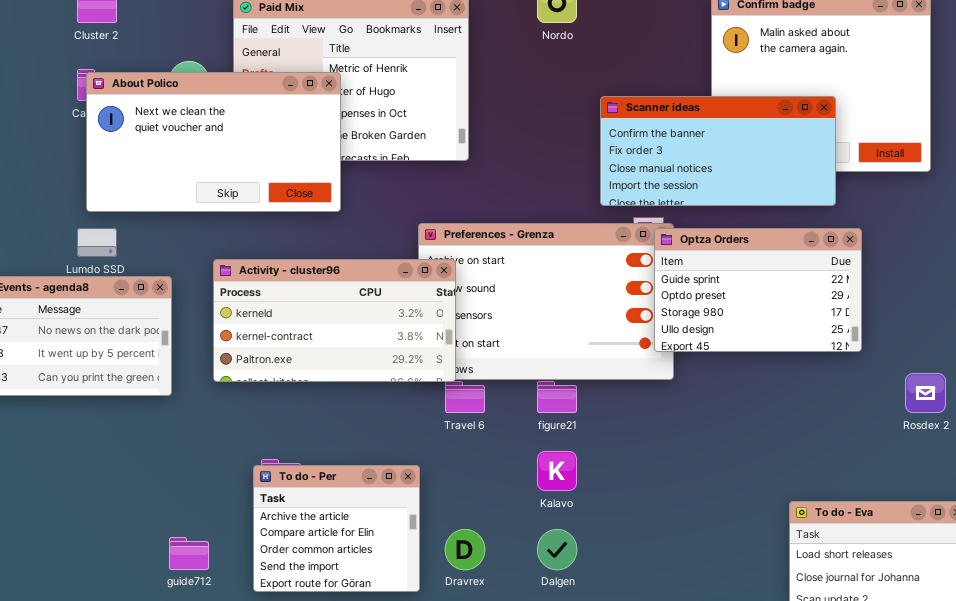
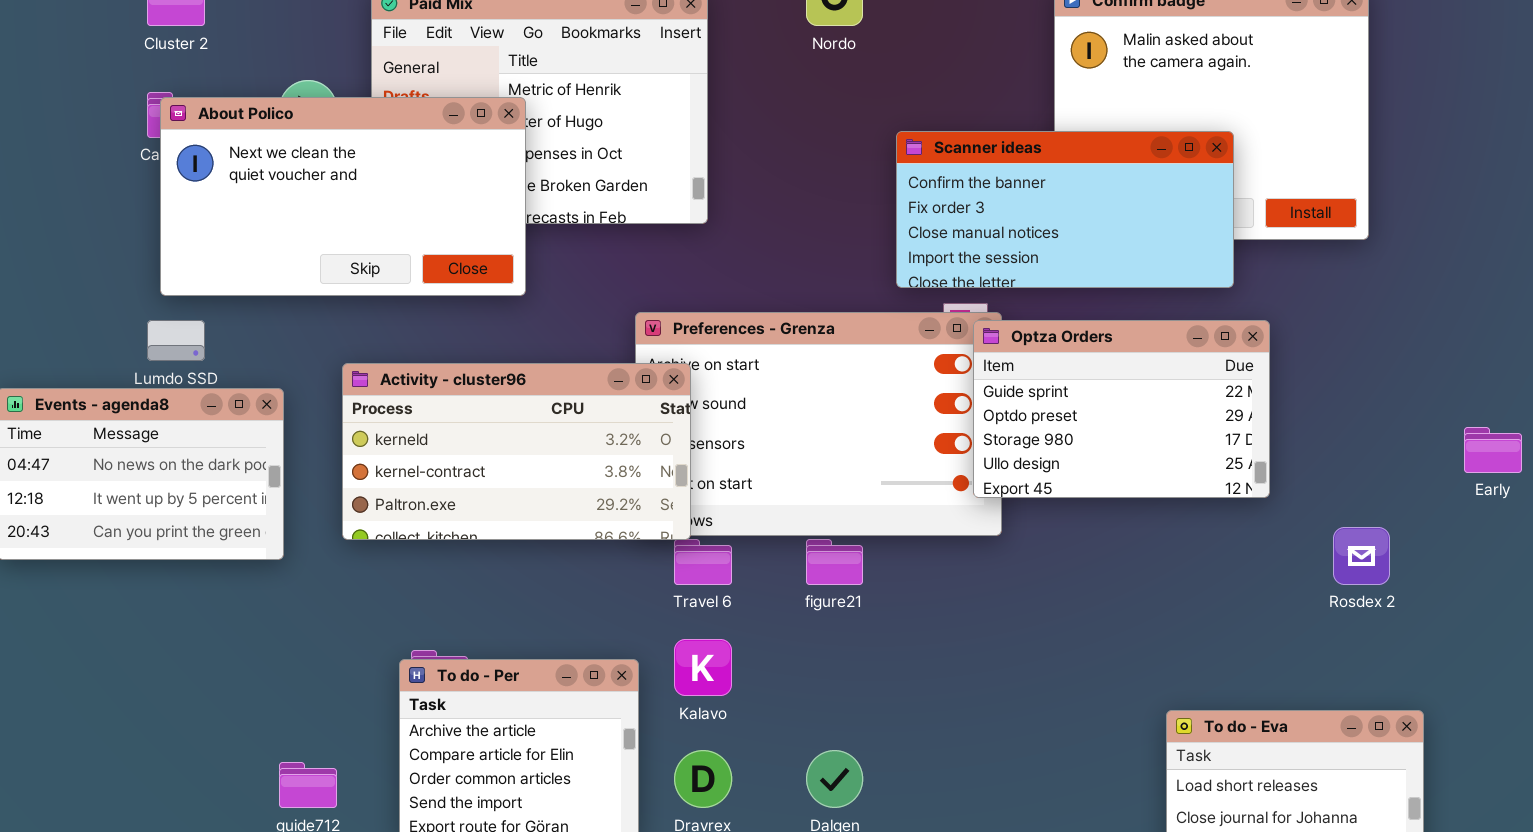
Kalavo: [537,451,577,491] -> [674,639,732,696], moved

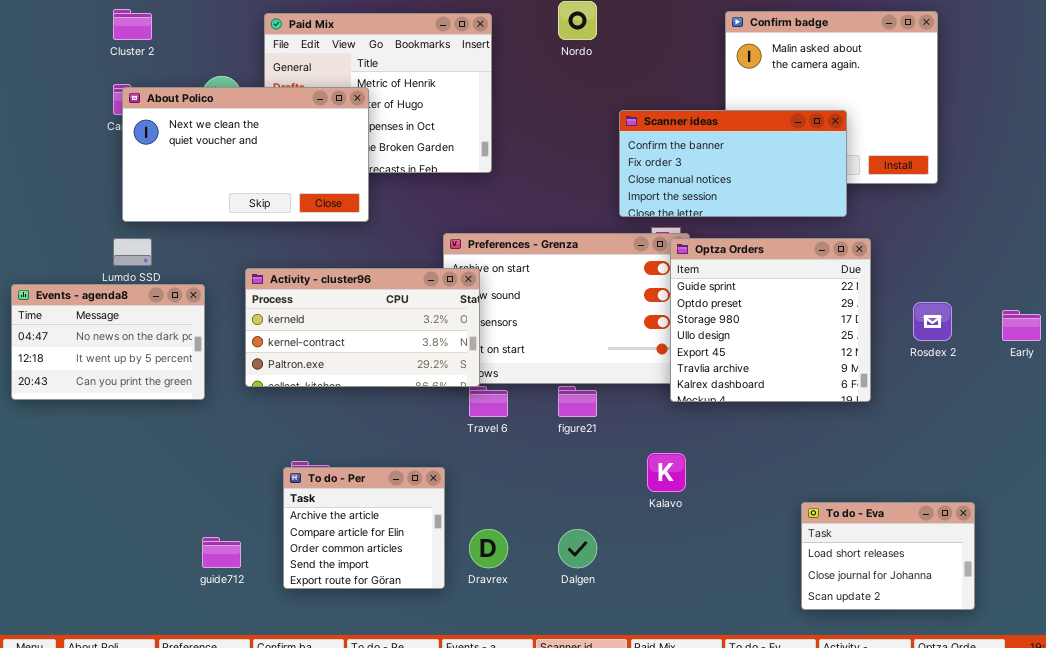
Optza Orders: [973,320,1270,498] -> [670,238,871,402], resized
Rosdex 2: [1333,527,1390,585] -> [913,302,952,341], moved
Kalavo: [674,639,732,696] -> [647,453,686,492], moved

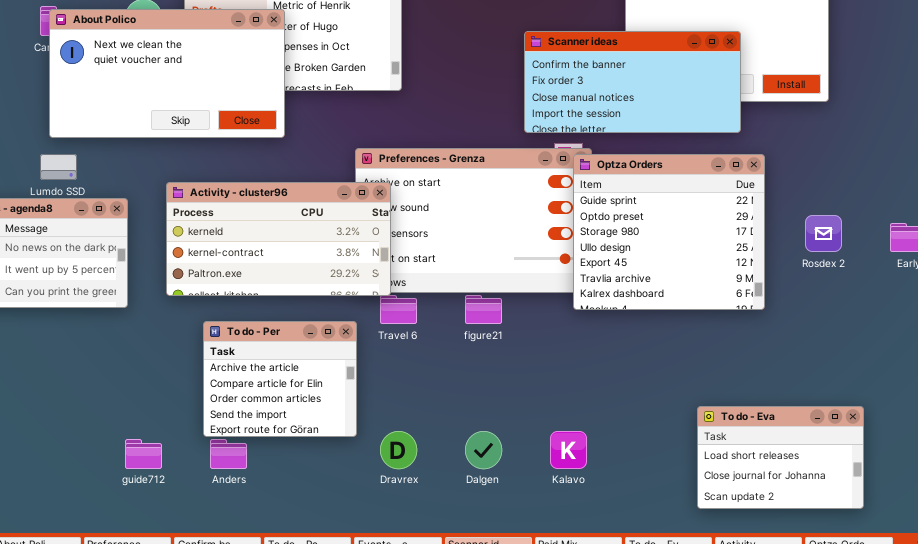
Kalavo: [647,453,686,492] -> [550,431,587,469], moved
To do - Per: [283,467,445,589] -> [203,321,357,437], moved

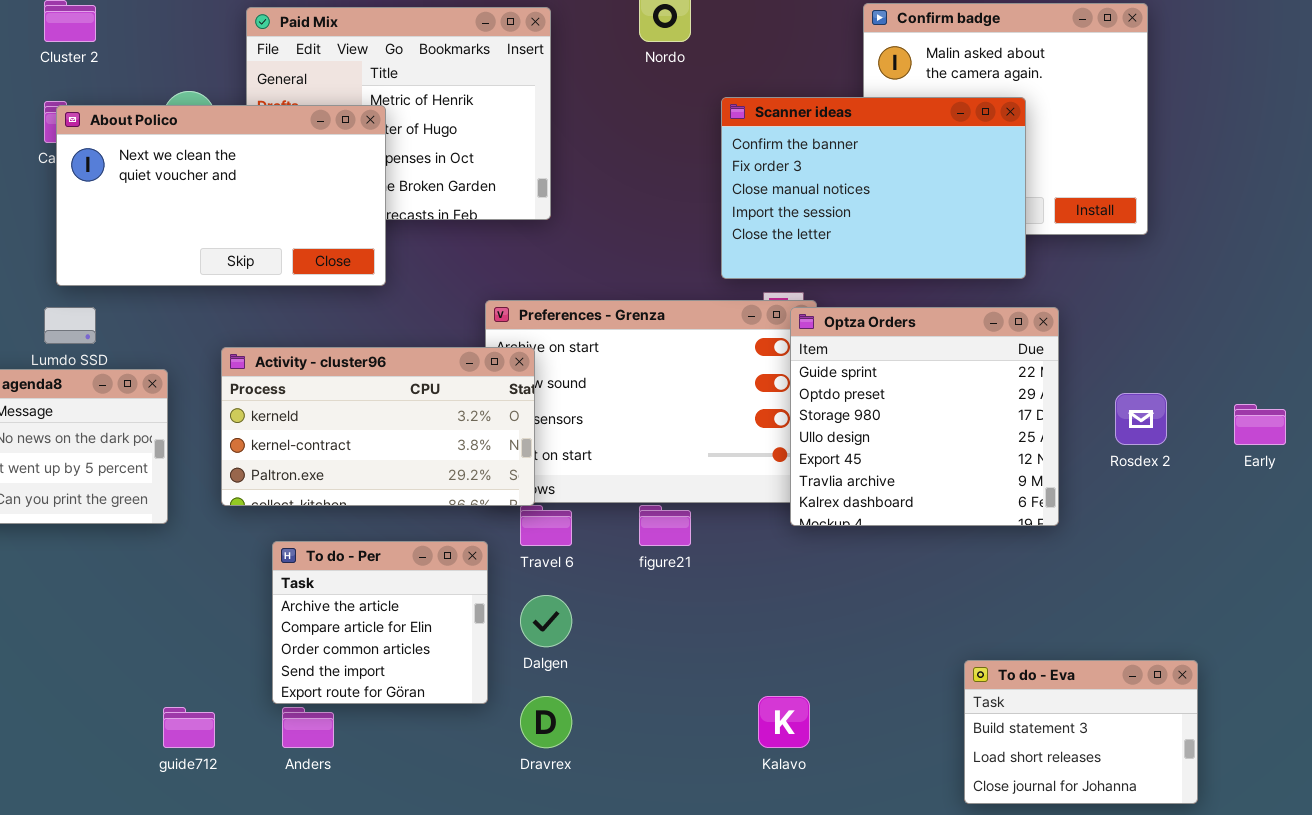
Scanner ideas: [524,31,741,133] -> [721,97,1026,279], resized
To do - Eva: [697,406,864,509] -> [964,660,1198,804], scrolled up 1 row
Dalgen: [465,431,502,469] -> [520,595,572,647], moved

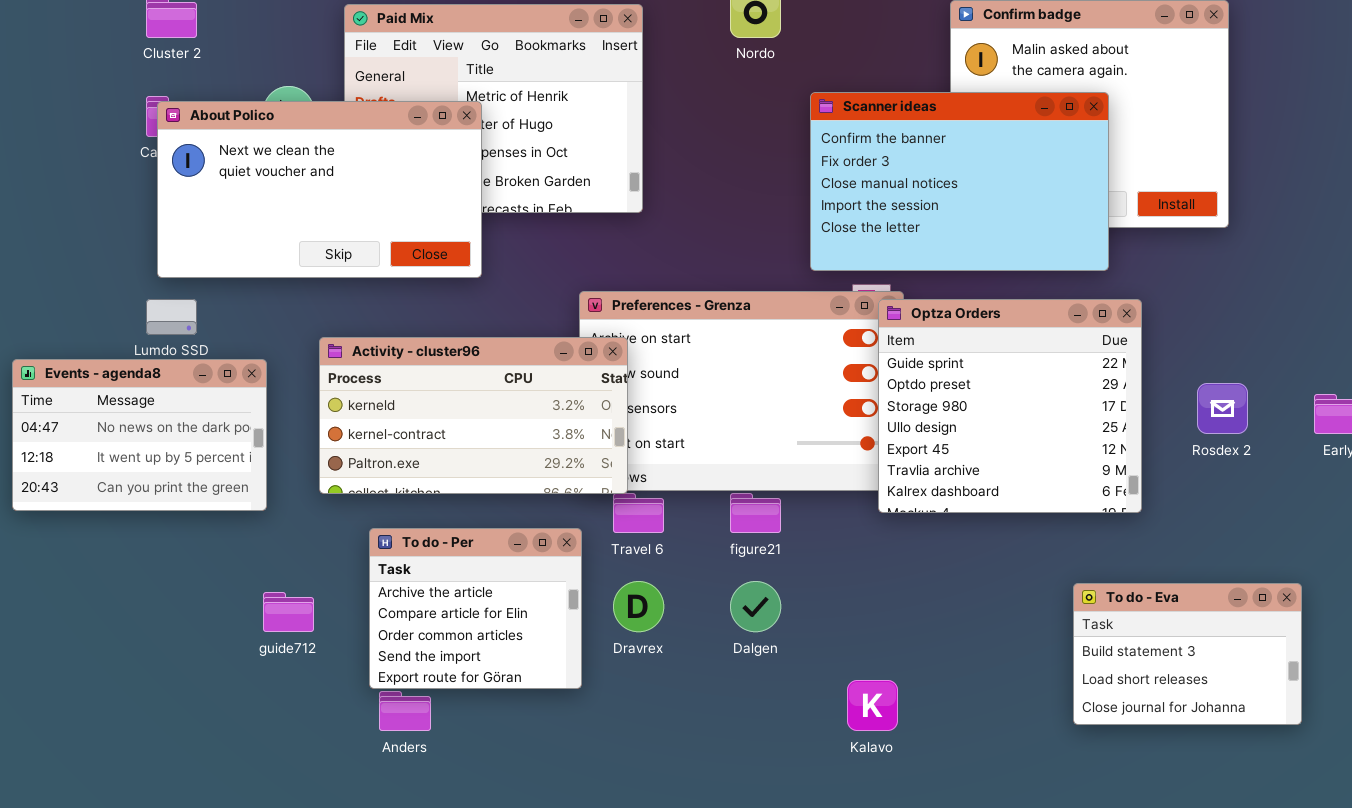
Dalgen: [520,595,572,647] -> [730,581,781,632], moved
To do - Eva: [964,660,1198,804] -> [1073,583,1302,725], moved
Dravrex: [520,696,572,748] -> [613,581,664,632], moved
guide712: [163,707,215,748] -> [263,592,314,632], moved

